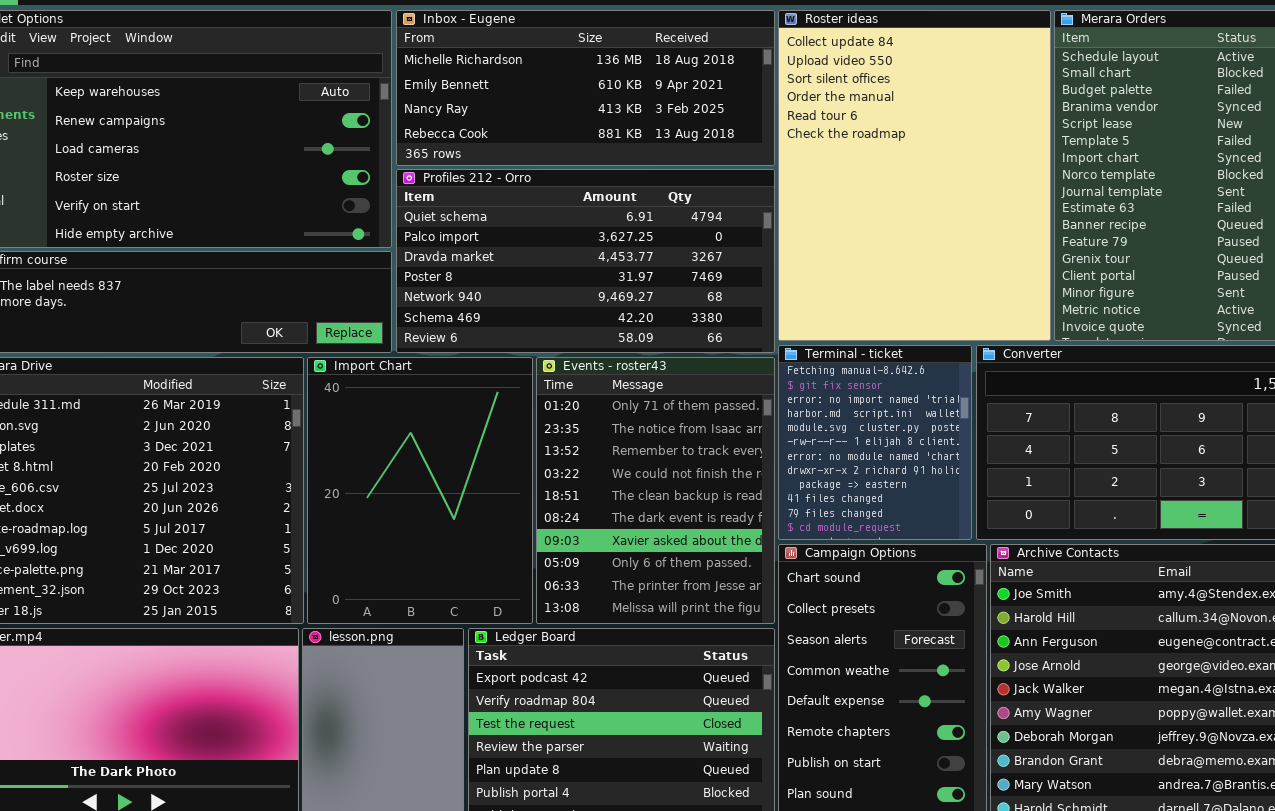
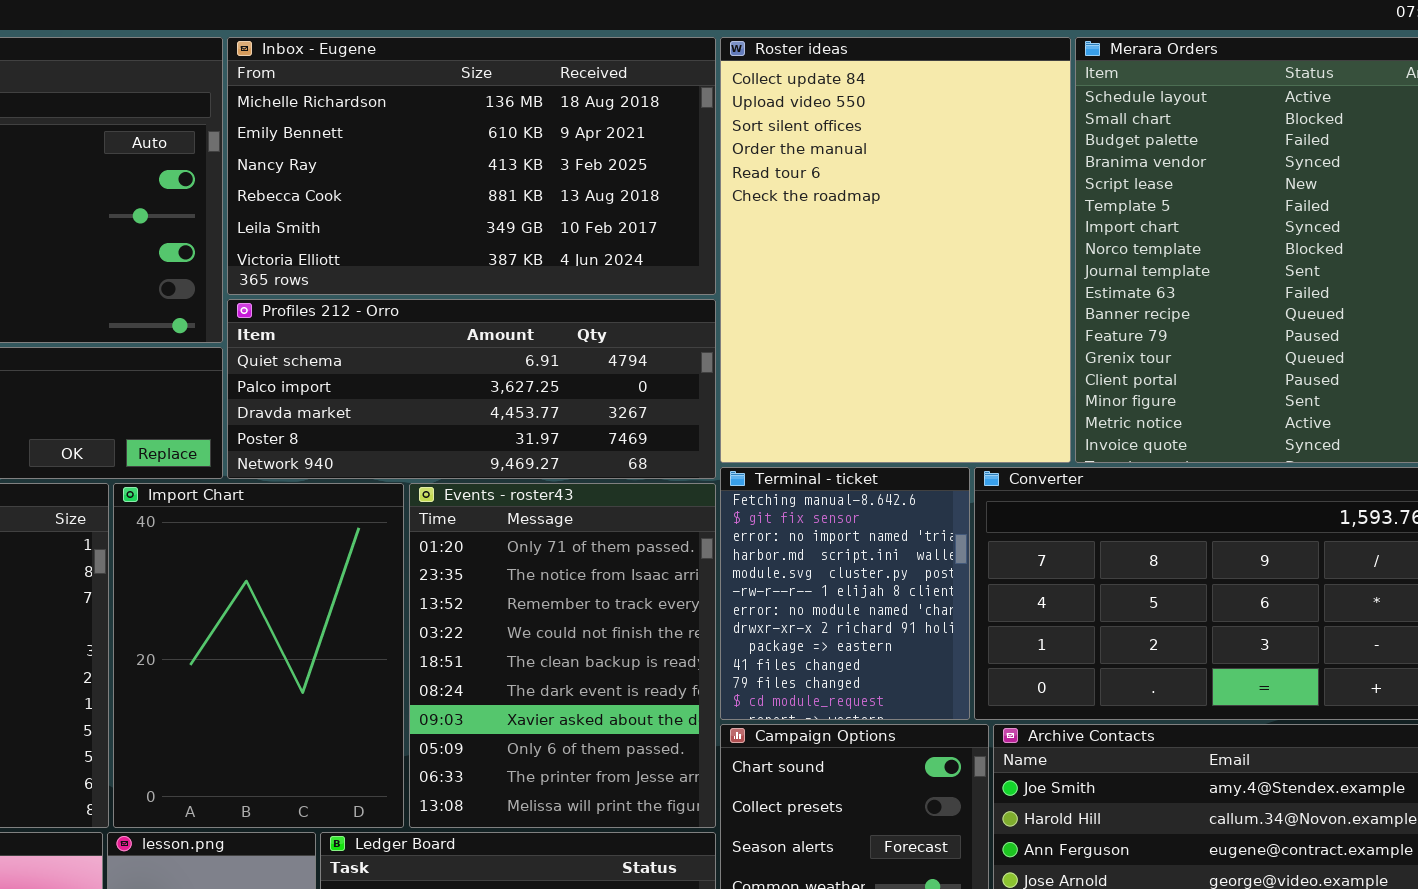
Inbox - Eugene: [396,10,775,166] -> [227,37,716,295], resized
Profiles 212 - Orro: [396,169,775,353] -> [227,299,716,479], resized

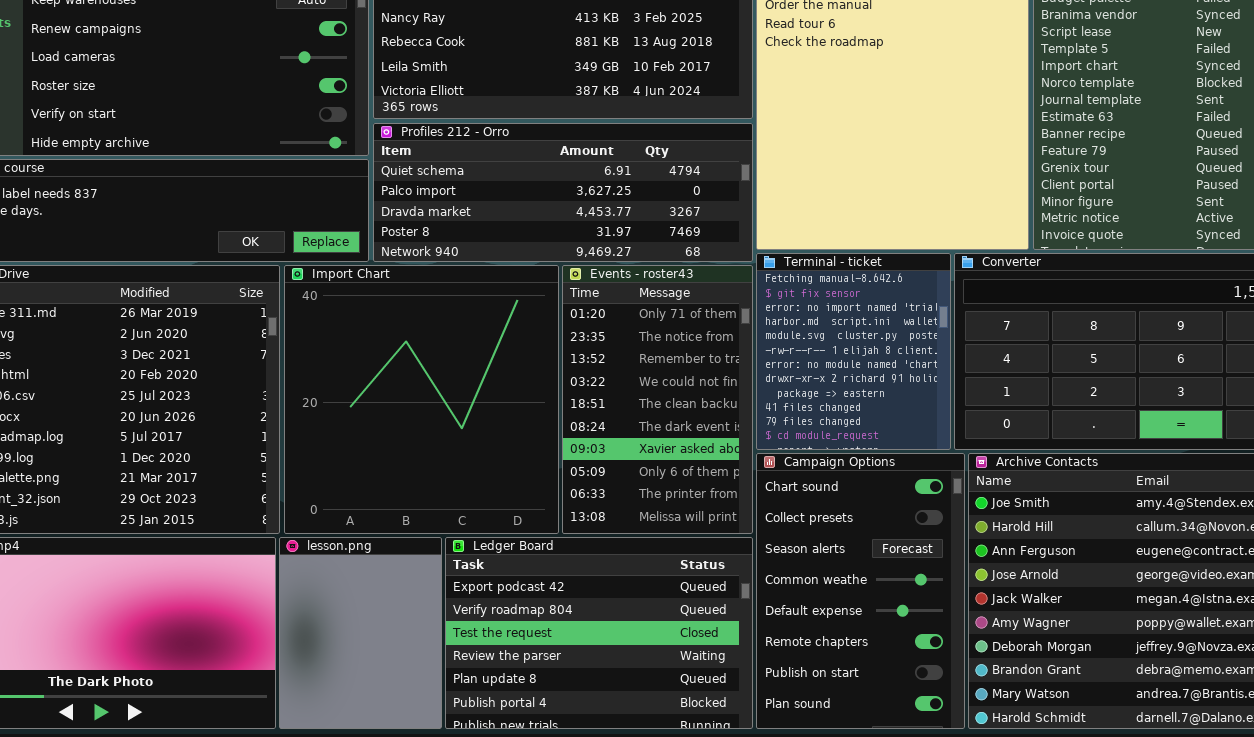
Import Chart: [113,483,404,828] -> [284,265,559,534], resized
Events - roster43: [409,483,716,828] -> [562,265,753,534], resized

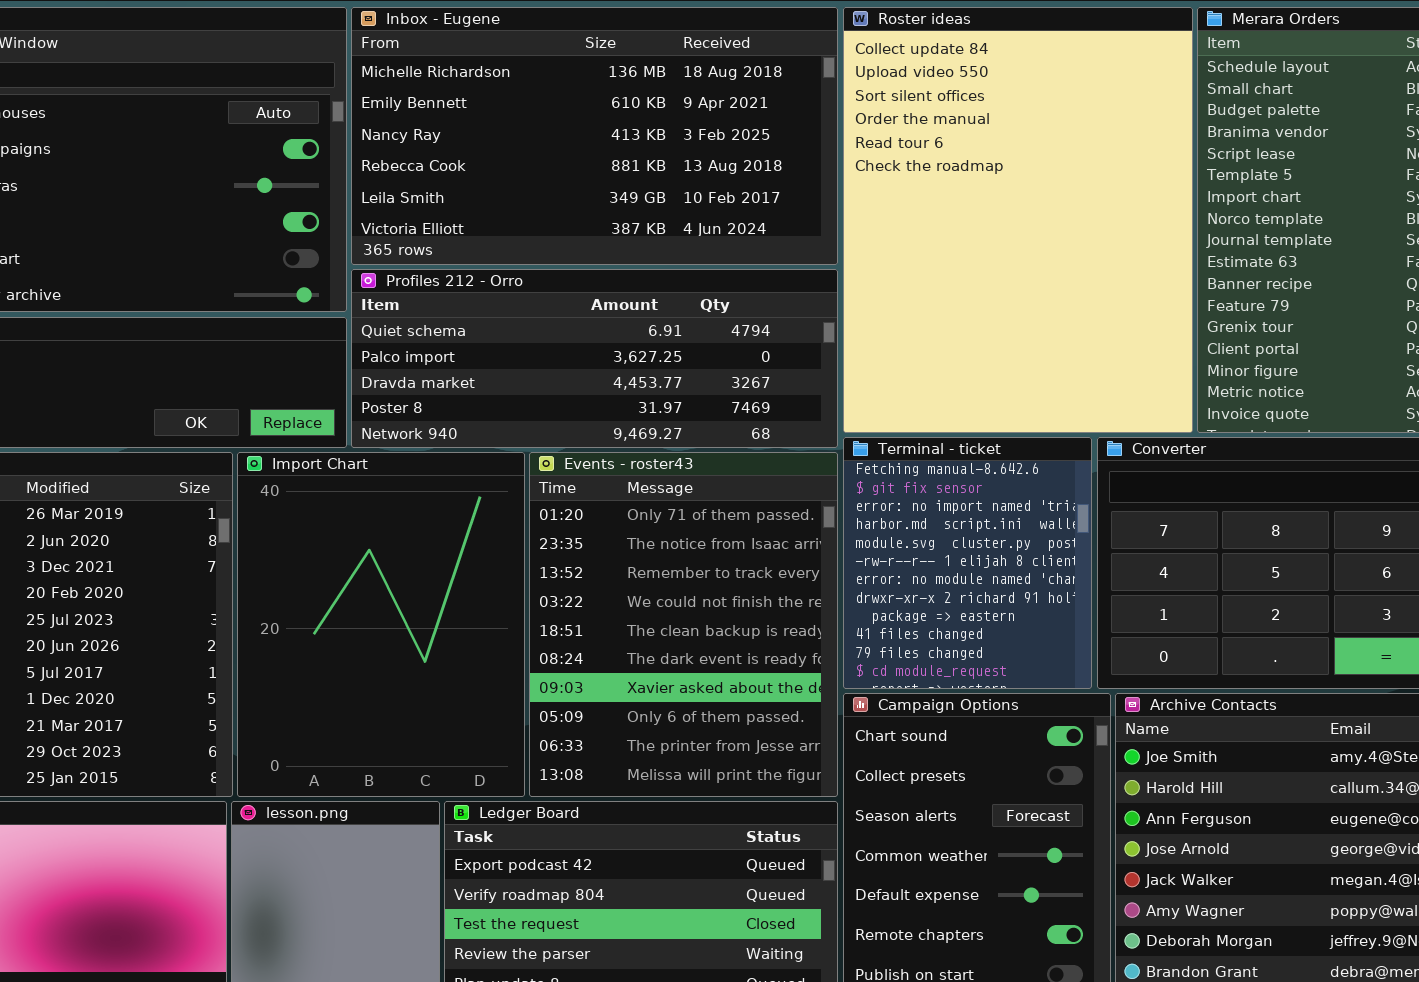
Import Chart: [284,265,559,534] -> [237,452,525,797], resized
Events - roster43: [562,265,753,534] -> [529,452,838,797], resized

